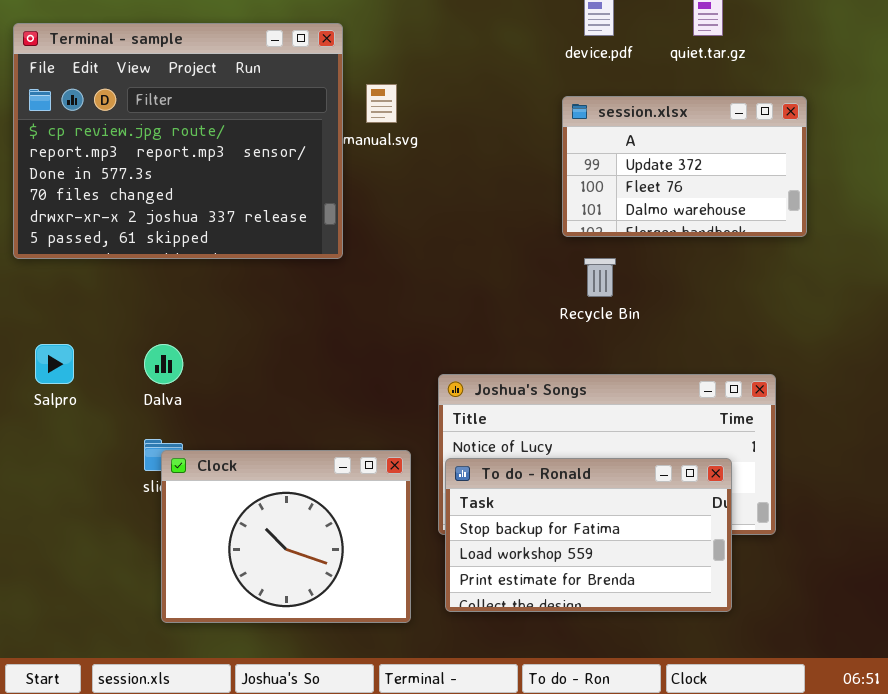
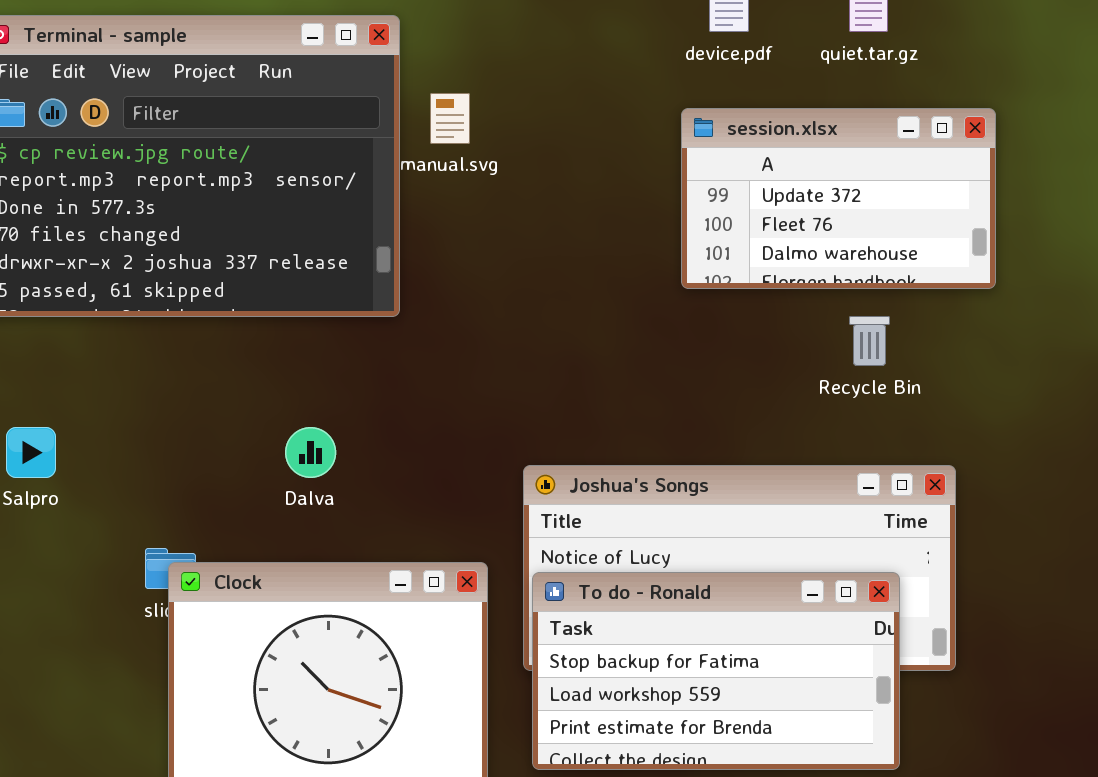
Recycle Bin: [584,258,616,297] -> [849,316,890,366], moved
Dalva: [144,344,183,384] -> [285,427,336,478], moved

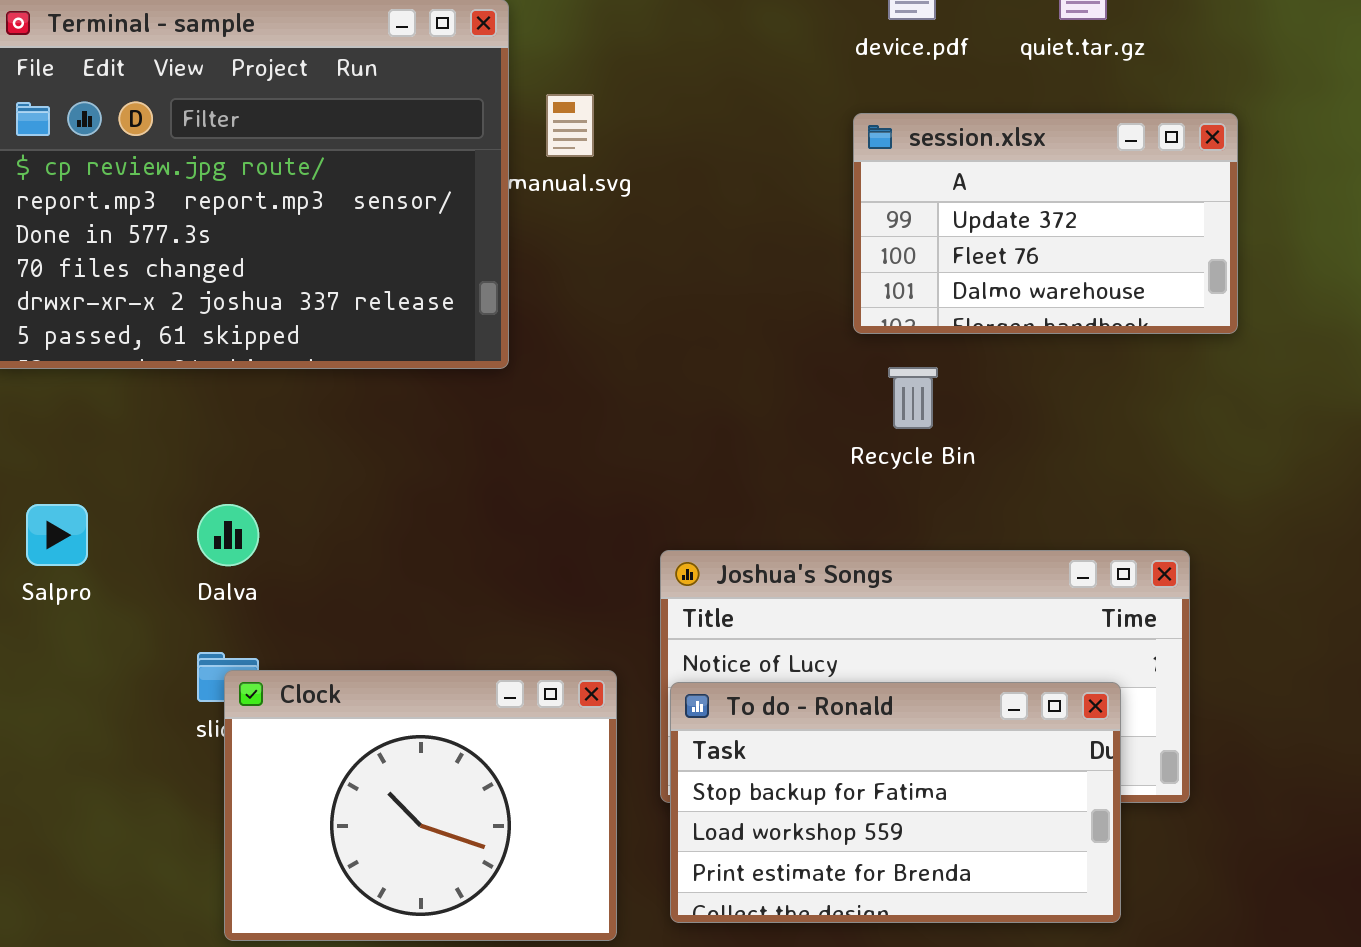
Recycle Bin: [849,316,890,366] -> [888,367,938,429], moved
Dalva: [285,427,336,478] -> [197,504,259,566], moved

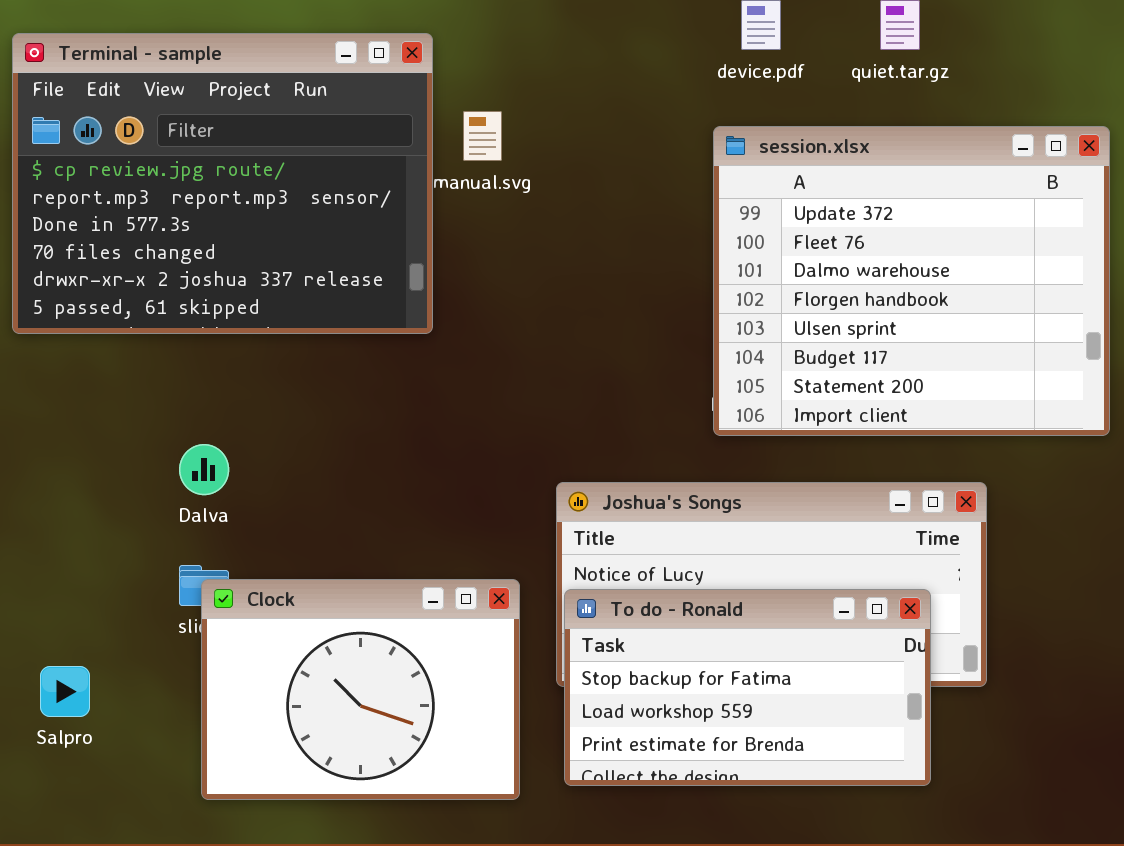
session.xlsx: [853,113,1238,334] -> [713,126,1110,436], resized
Salpro: [26,504,88,566] -> [40,666,90,717], moved

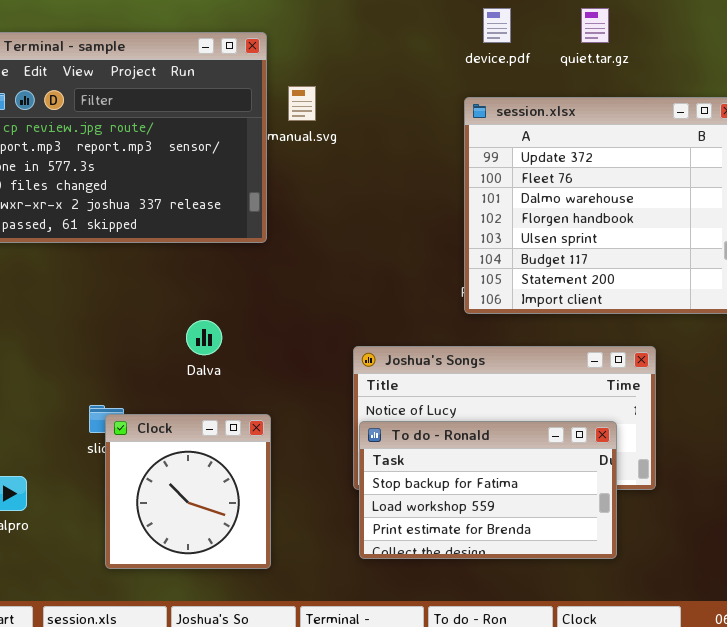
Dalva: [179,444,229,495] -> [186,320,222,355], moved
Clock: [201,579,520,800] -> [105,414,271,569], resized

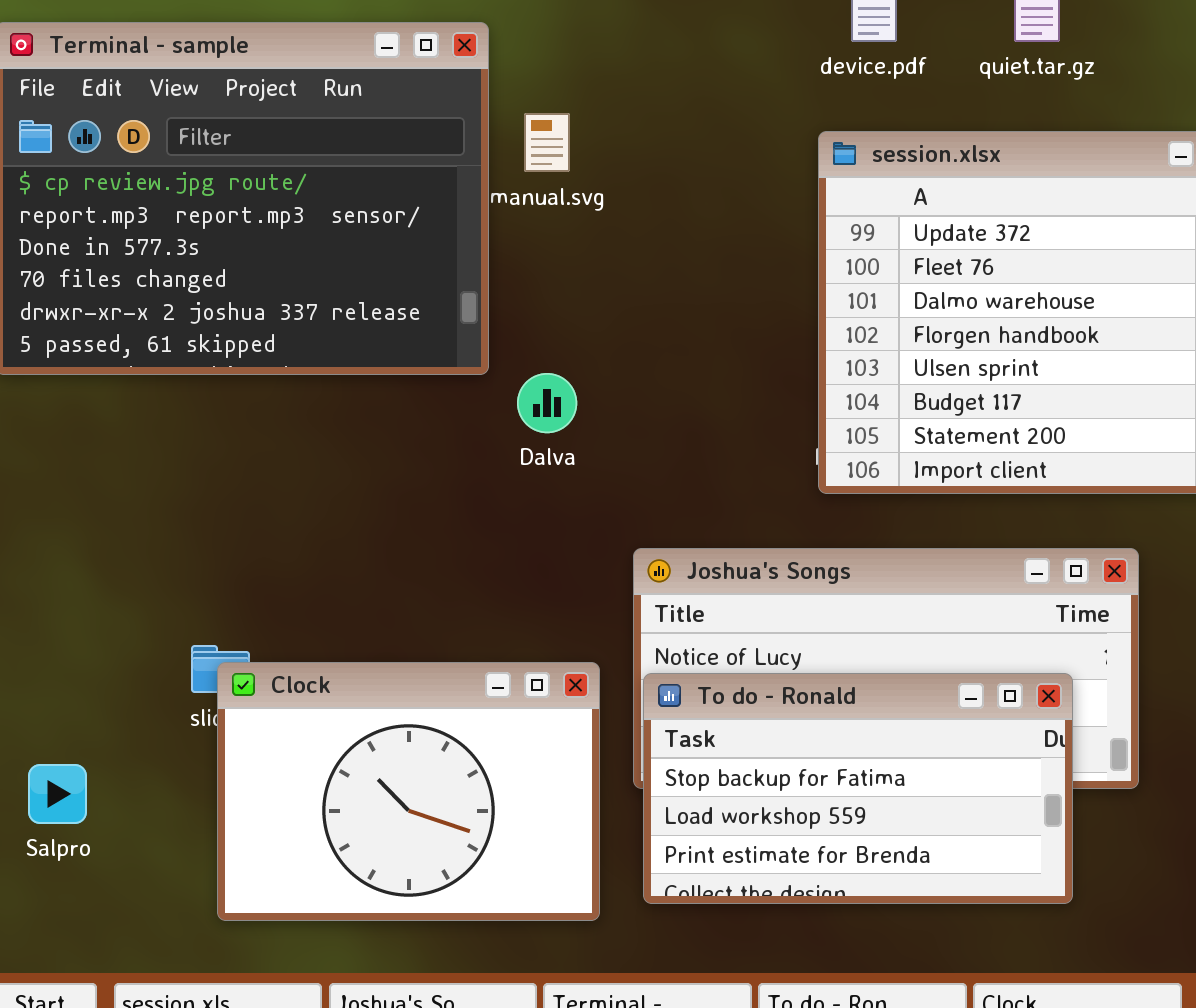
Dalva: [186,320,222,355] -> [517,373,577,433], moved
Clock: [105,414,271,569] -> [217,662,600,921], resized

